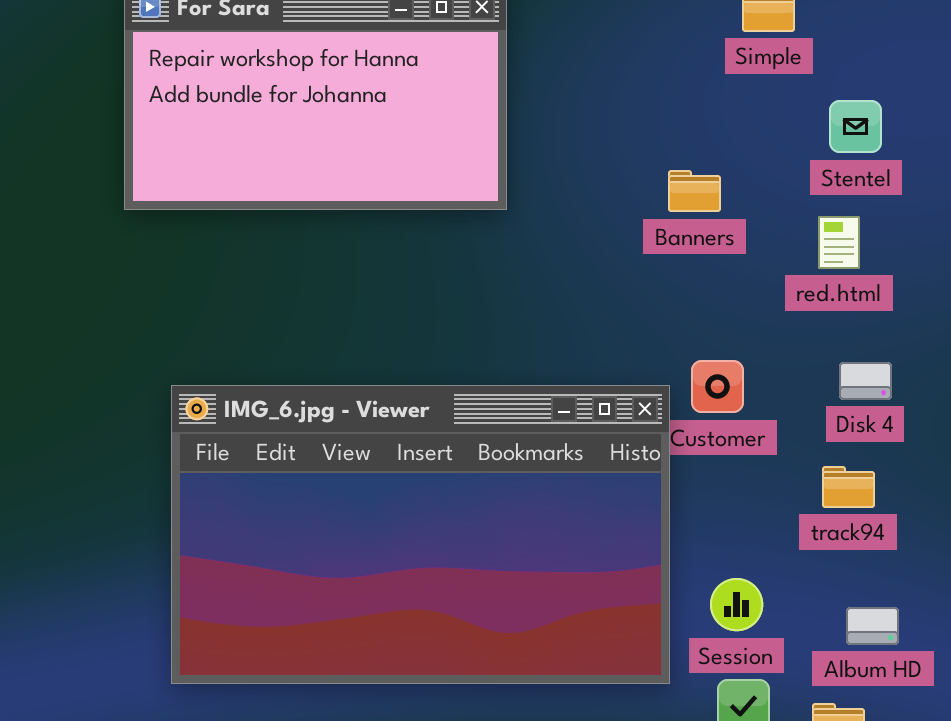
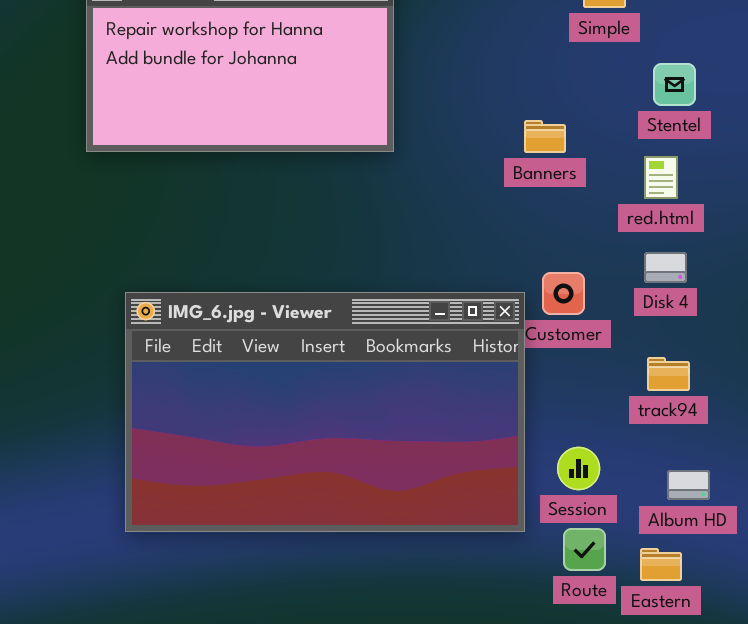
Disk 4: [839,362,892,400] -> [644,252,687,283], moved

